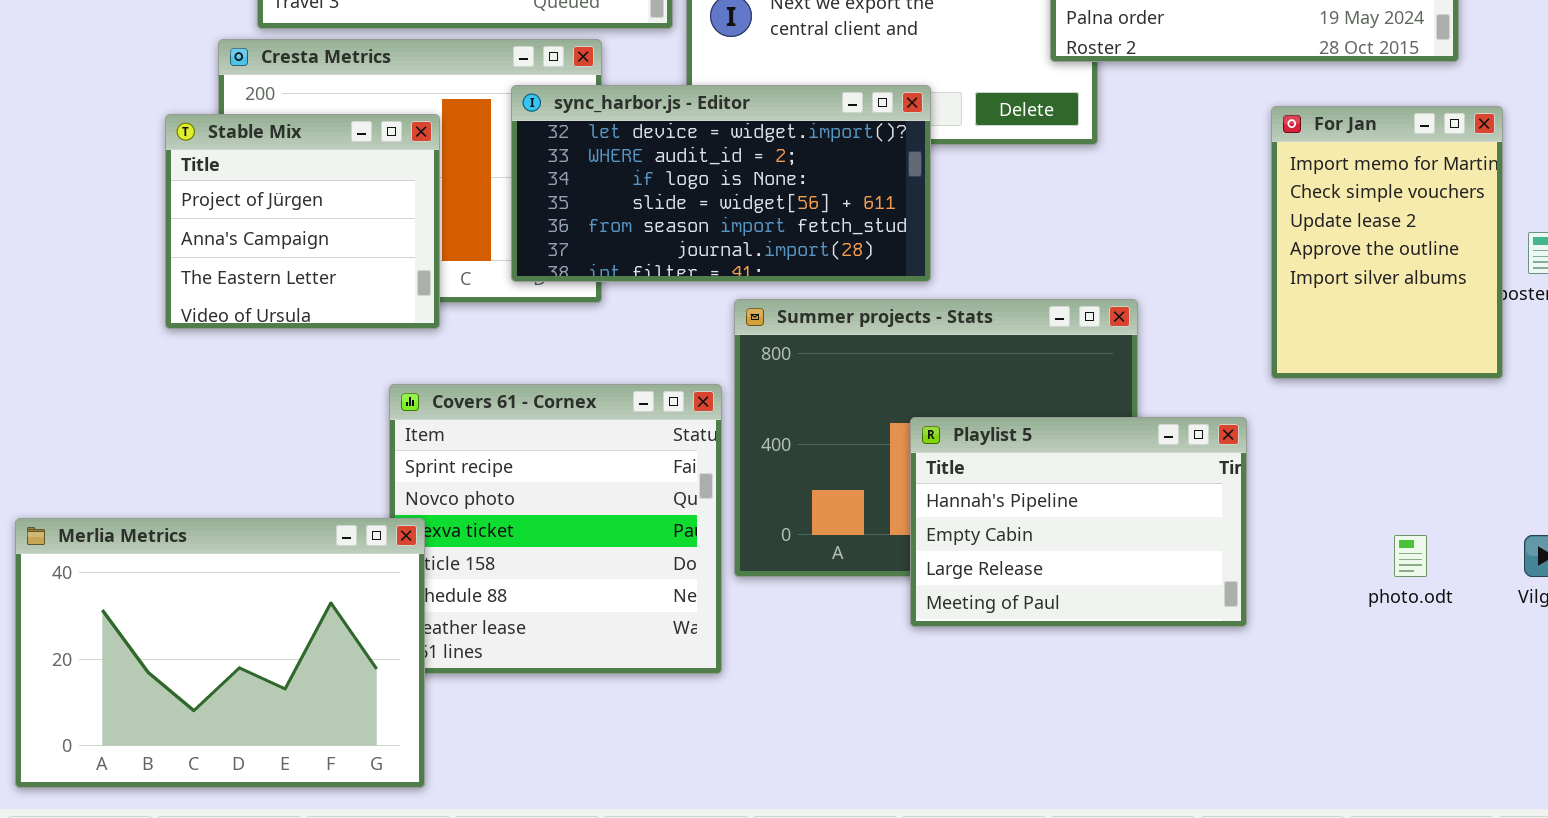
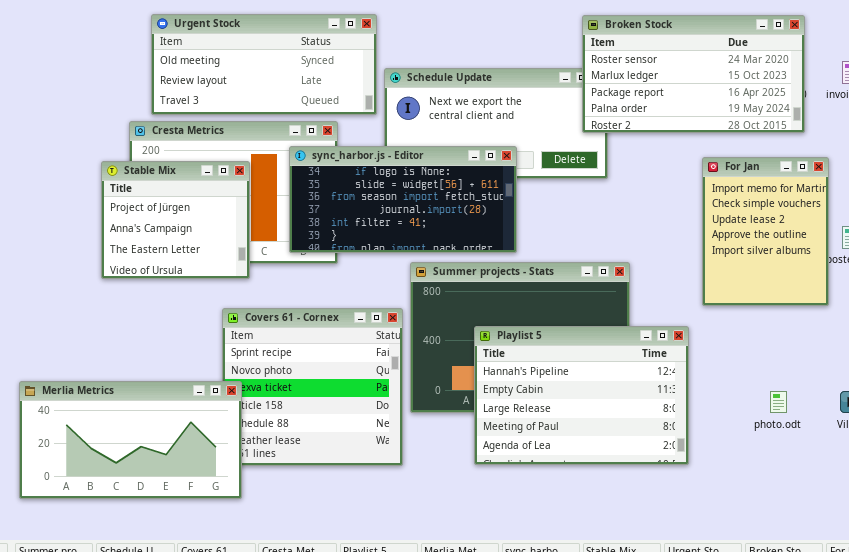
sync_harbor.js - Editor: [511,85,931,282] -> [289,146,517,253], scrolled down 2 rows
Playlist 5: [910,417,1247,627] -> [474,326,689,465], resized
Merlia Metrics: [15,518,425,788] -> [19,381,242,499], resized

